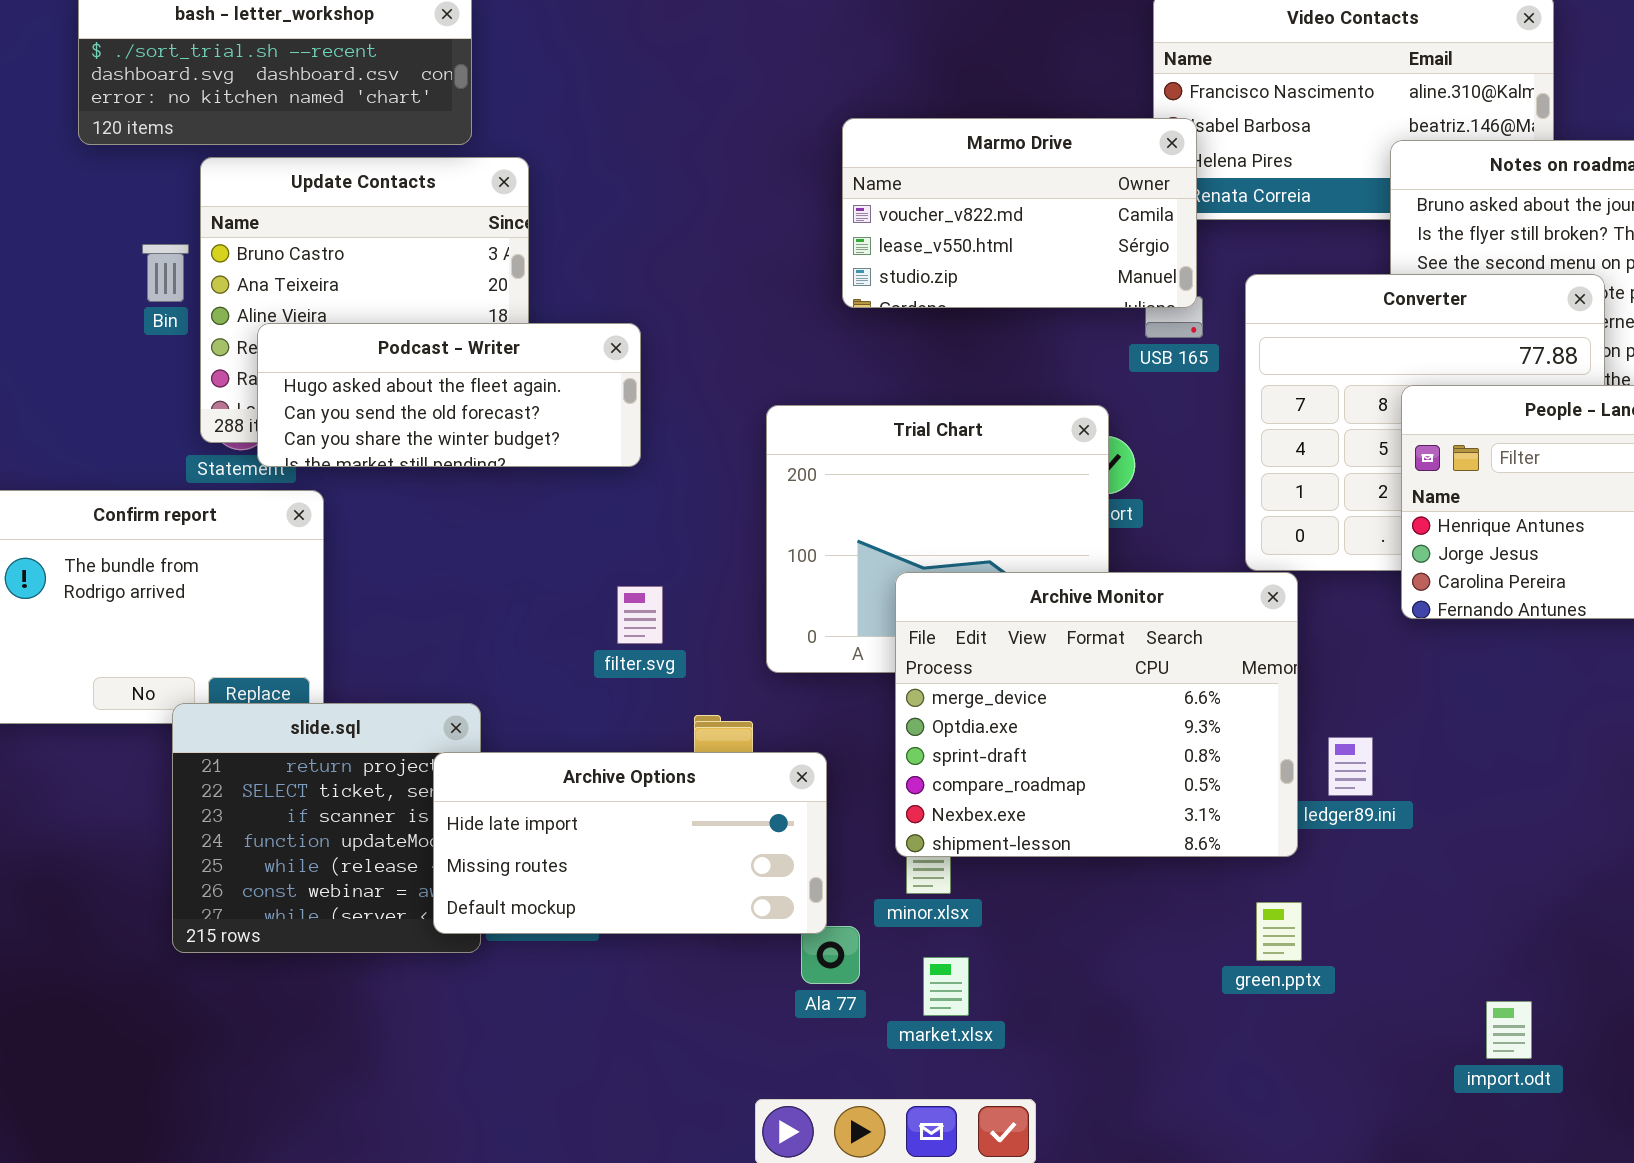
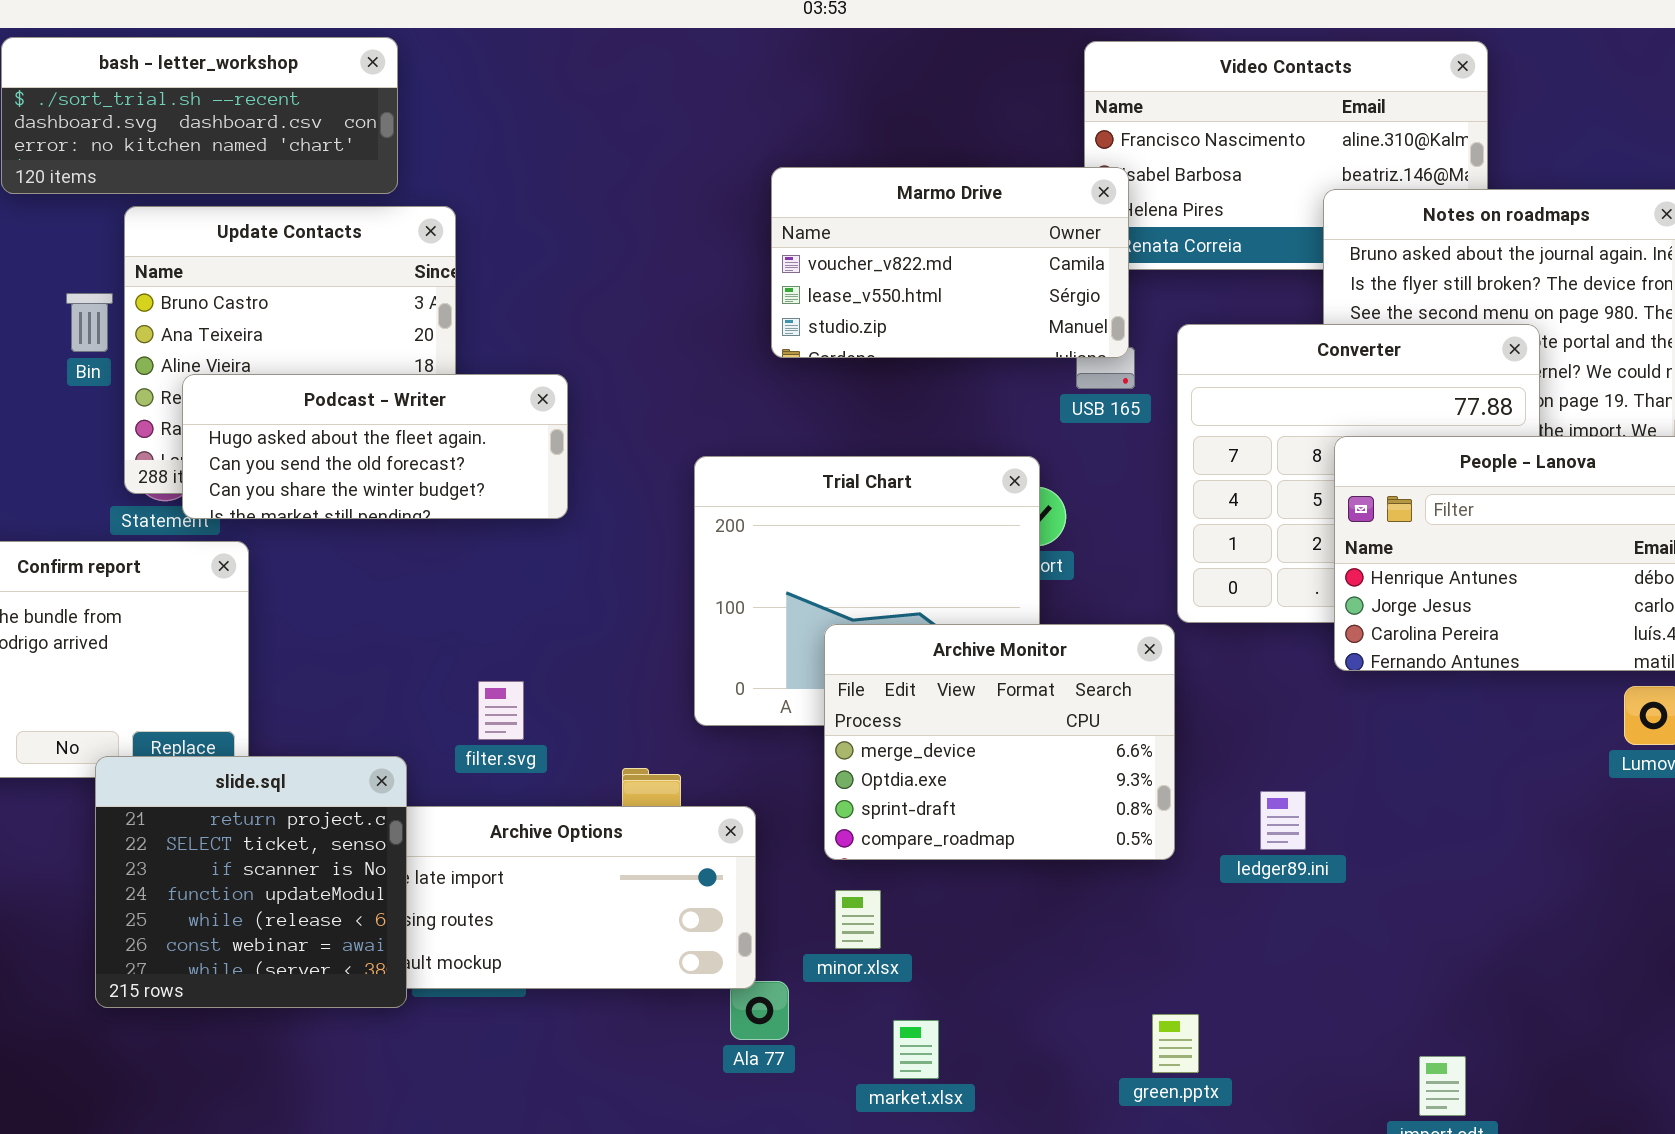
Archive Monitor: [895,572,1298,857] -> [824,624,1175,860], resized
filter.svg: [617,586,663,644] -> [478,681,524,740], moved
slide.sql: [172,703,481,953] -> [95,756,407,1008], raised
green.pptx: [1256,902,1302,961] -> [1152,1014,1199,1073], moved
market.xlsx: [923,957,969,1016] -> [893,1020,939,1079], moved

